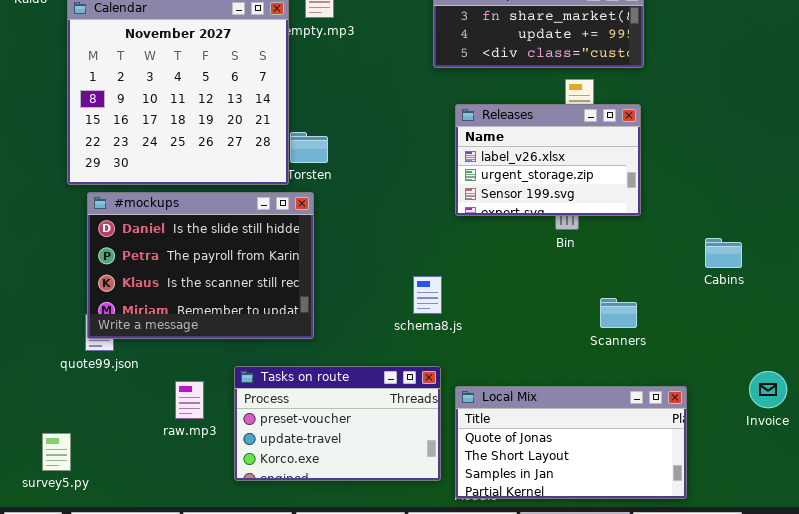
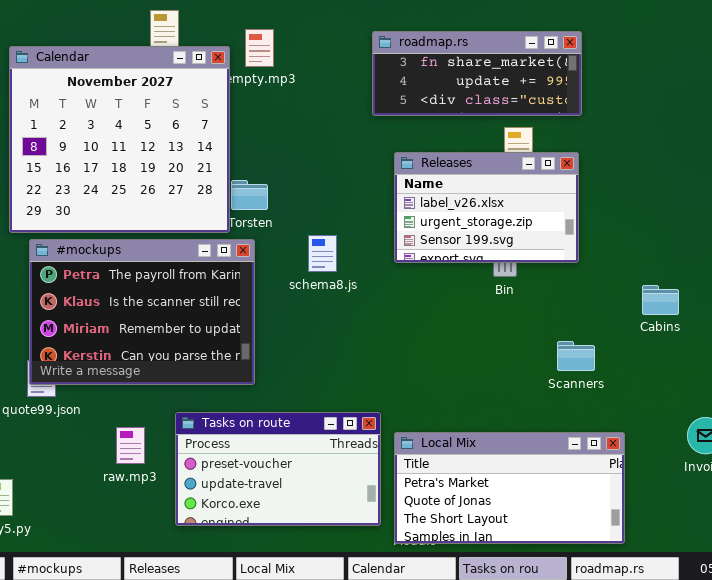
#mockups: [87,192,314,339] -> [29,239,255,385], scrolled down 1 row
schema8.js: [413,276,442,314] -> [308,235,337,272], moved
Scanners: [600,298,637,328] -> [557,341,595,371], moved
Local Mix: [455,386,687,499] -> [394,432,625,544], scrolled up 1 row

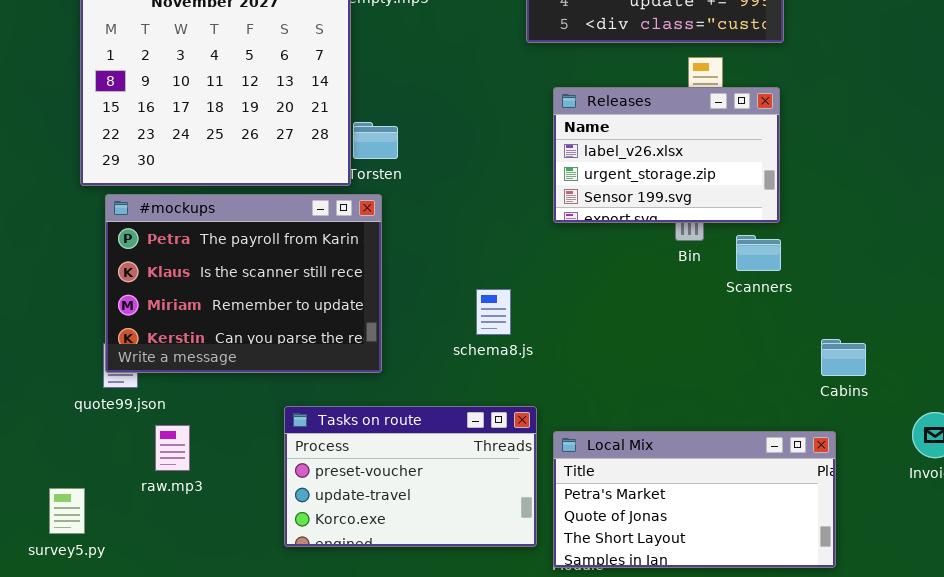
schema8.js: [308,235,337,272] -> [476,289,511,335], moved
Cabins: [642,285,679,315] -> [821,339,866,376], moved
Scanners: [557,341,595,371] -> [736,235,781,271], moved
raw.mp3: [116,427,145,464] -> [155,425,190,471], moved

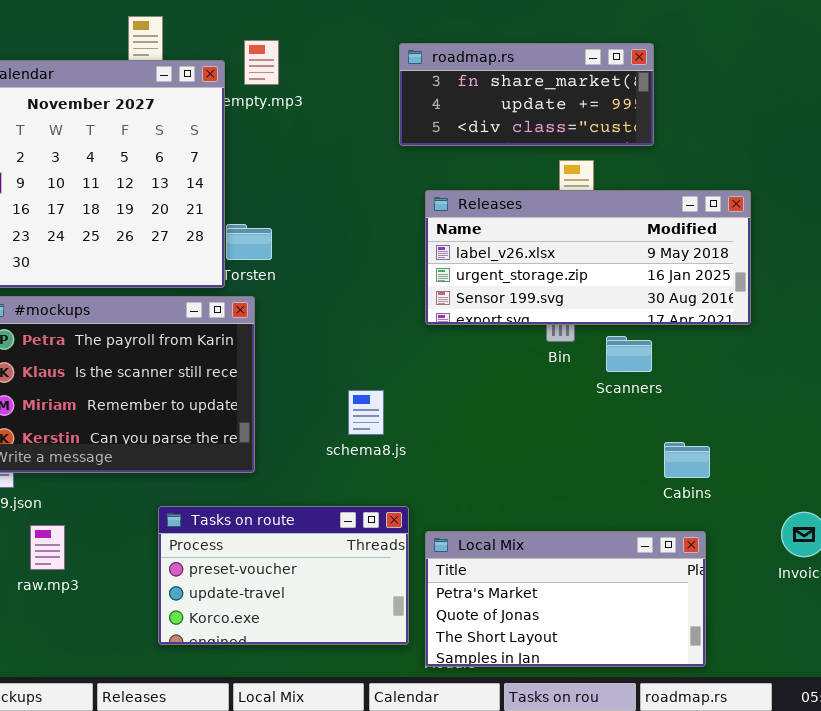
Releases: [553,87,780,223] -> [425,190,751,325], resized
Cabins: [821,339,866,376] -> [664,442,710,478], moved

